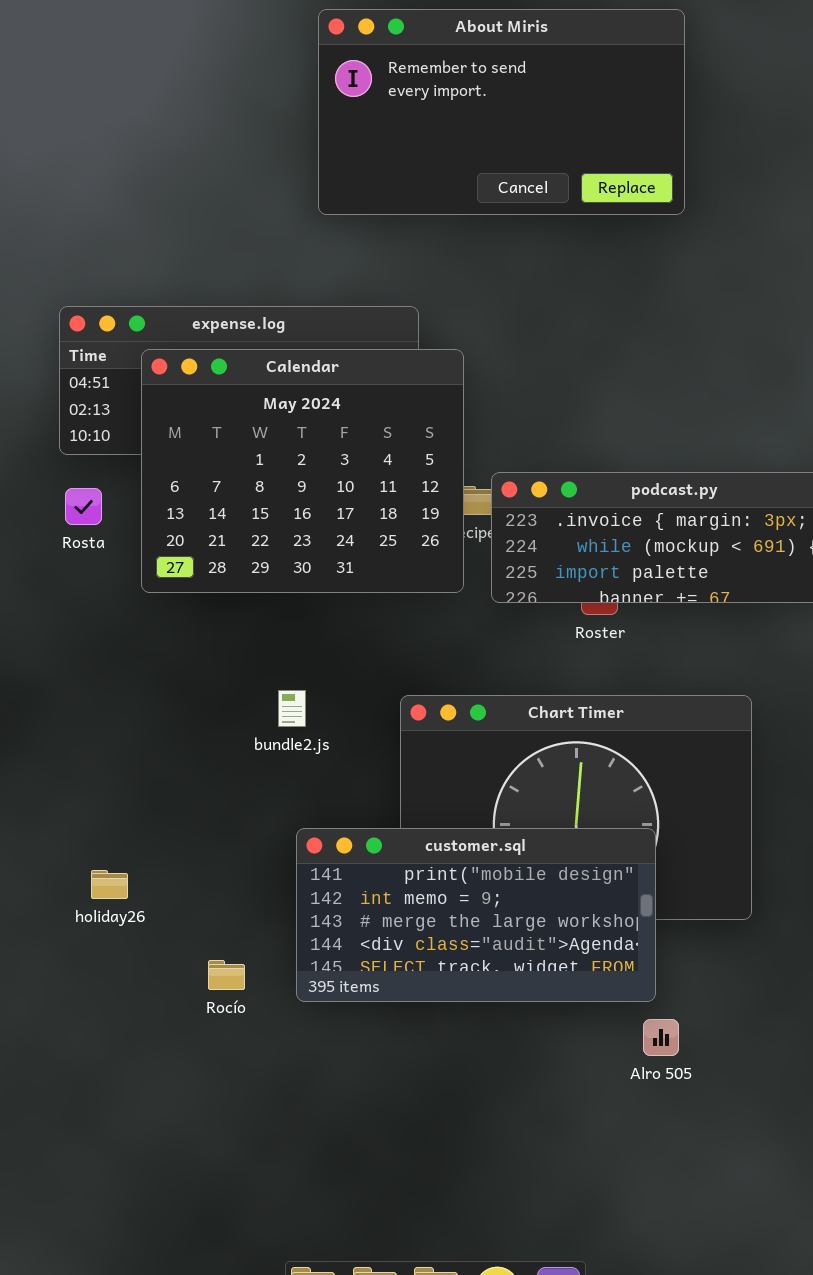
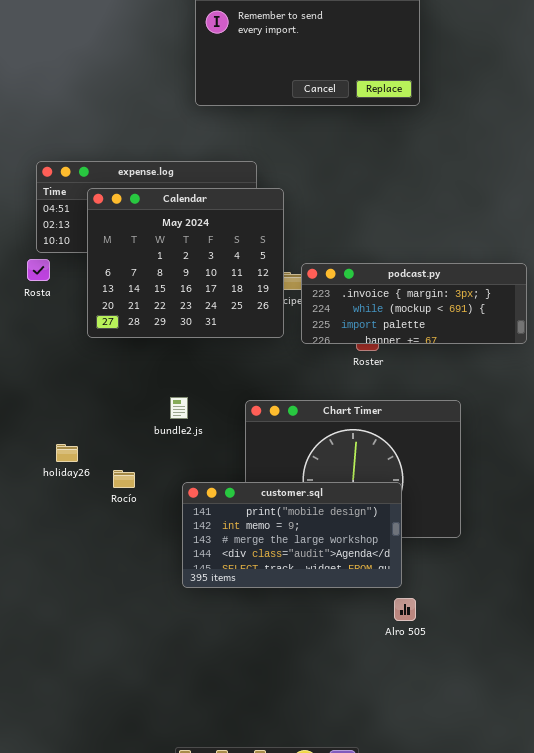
Rosta: [65,488,102,525] -> [27,259,50,281], moved
holiday26: [91,870,128,899] -> [56,444,78,462], moved
Rocío: [208,960,245,990] -> [113,470,135,488], moved

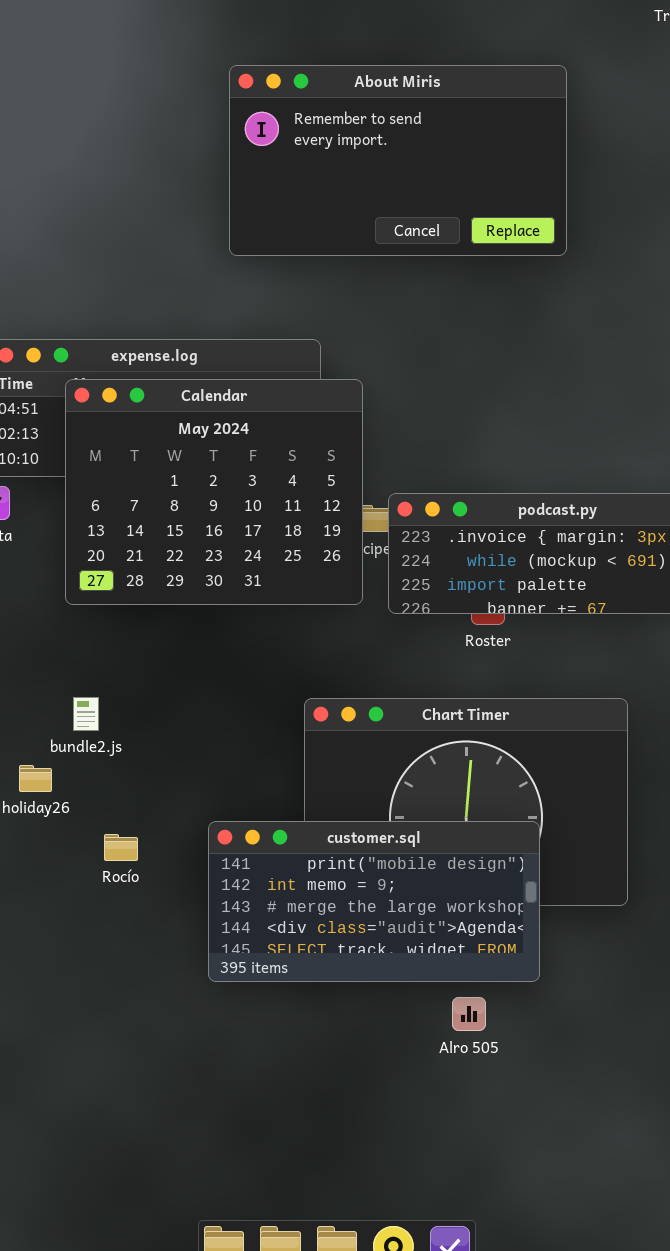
bundle2.js: [170,397,188,419] -> [73,697,99,731], moved
Rocío: [113,470,135,488] -> [104,834,138,861], moved
Alro 505: [394,598,416,621] -> [452,997,486,1031], moved

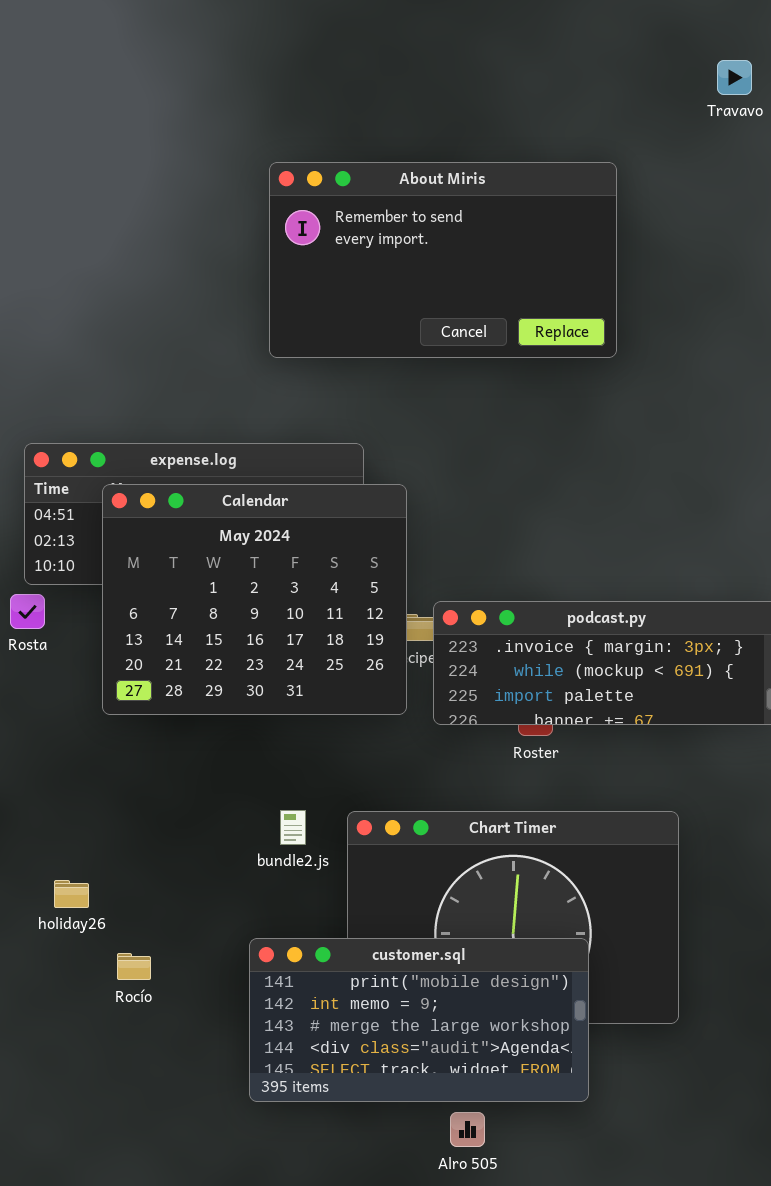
bundle2.js: [73,697,99,731] -> [280,810,306,845], moved
Rocío: [104,834,138,861] -> [117,953,151,980], moved
Alro 505: [452,997,486,1031] -> [450,1112,485,1147], moved

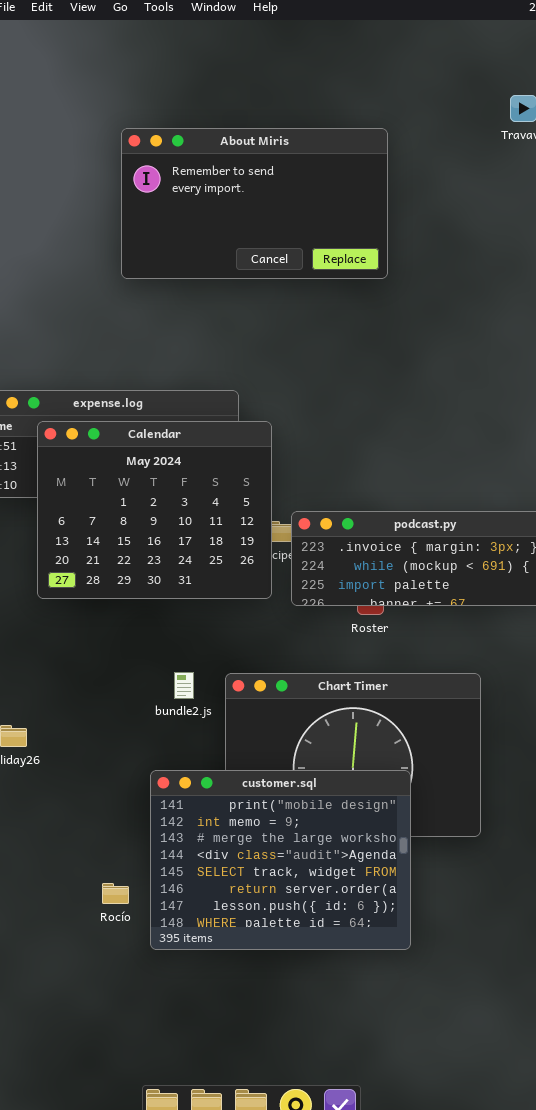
About Miris: [269,162,617,358] -> [121,128,388,279], moved
customer.sql: [249,938,589,1102] -> [150,770,411,950], resized
Rocío: [117,953,151,980] -> [102,883,129,904], moved

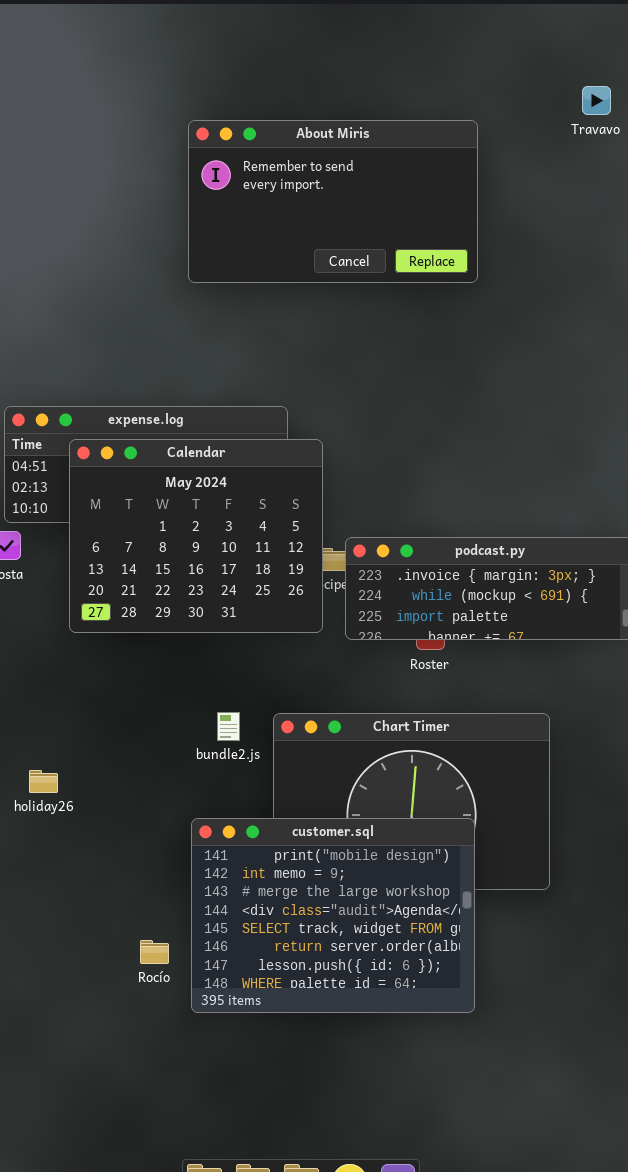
About Miris: [121,128,388,279] -> [188,120,478,283], moved

